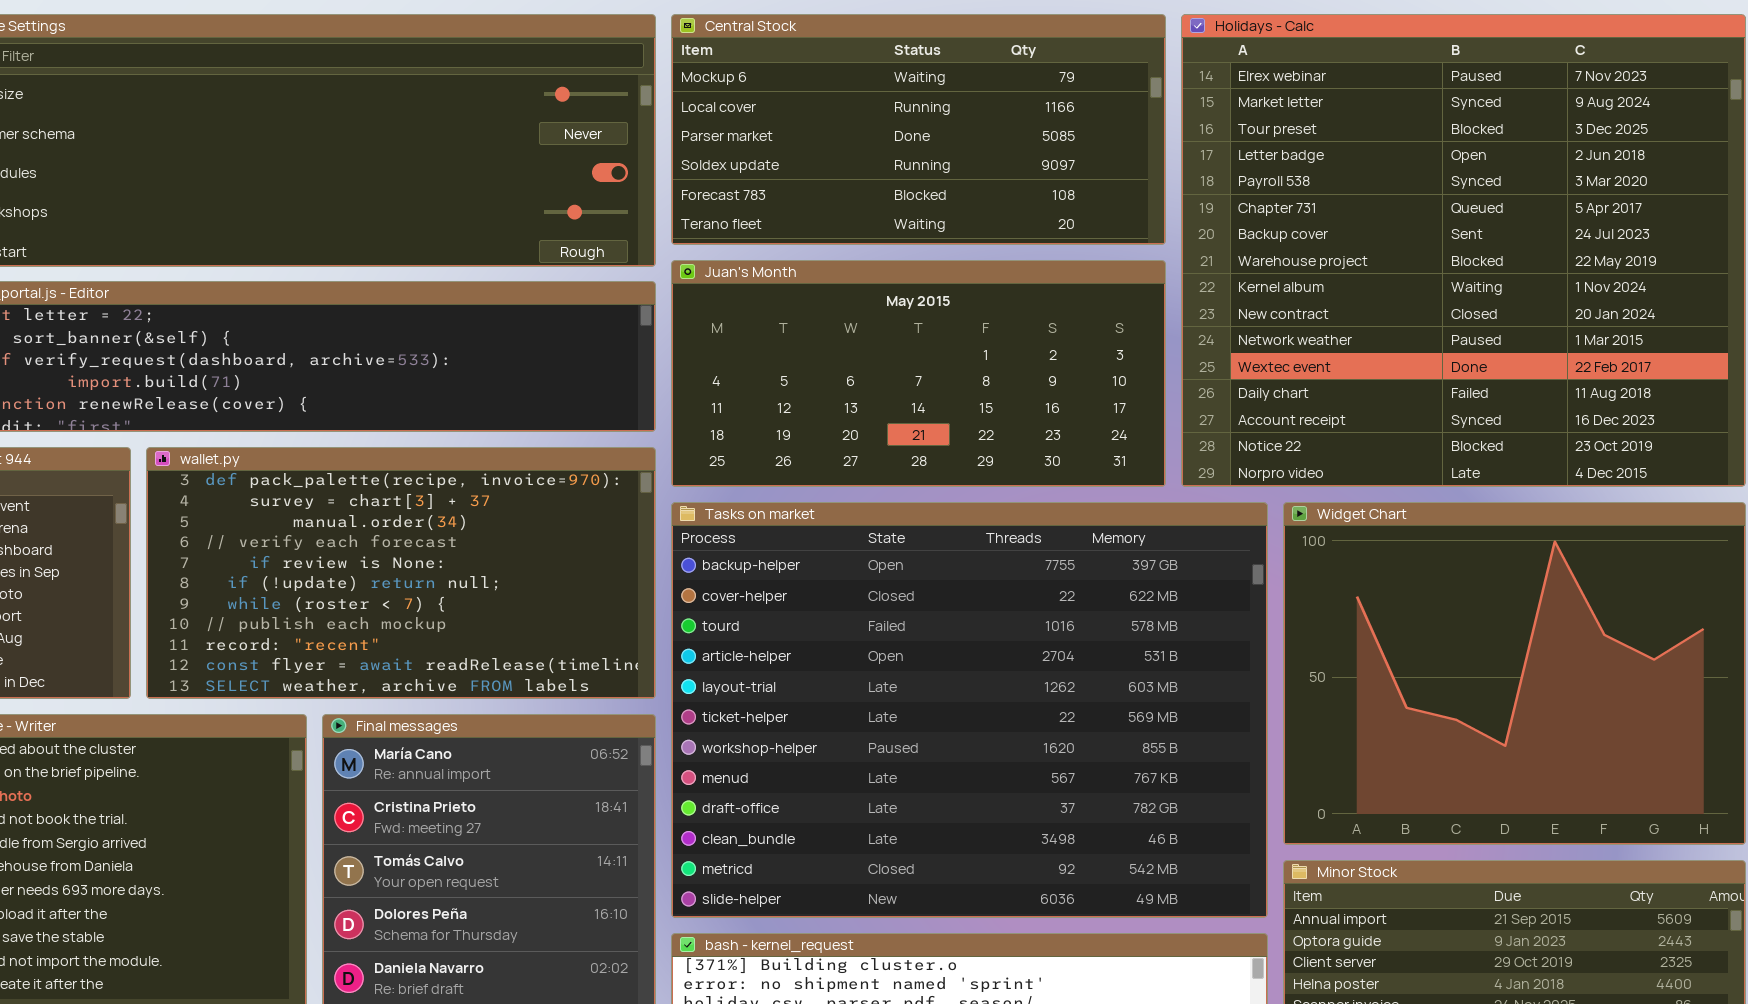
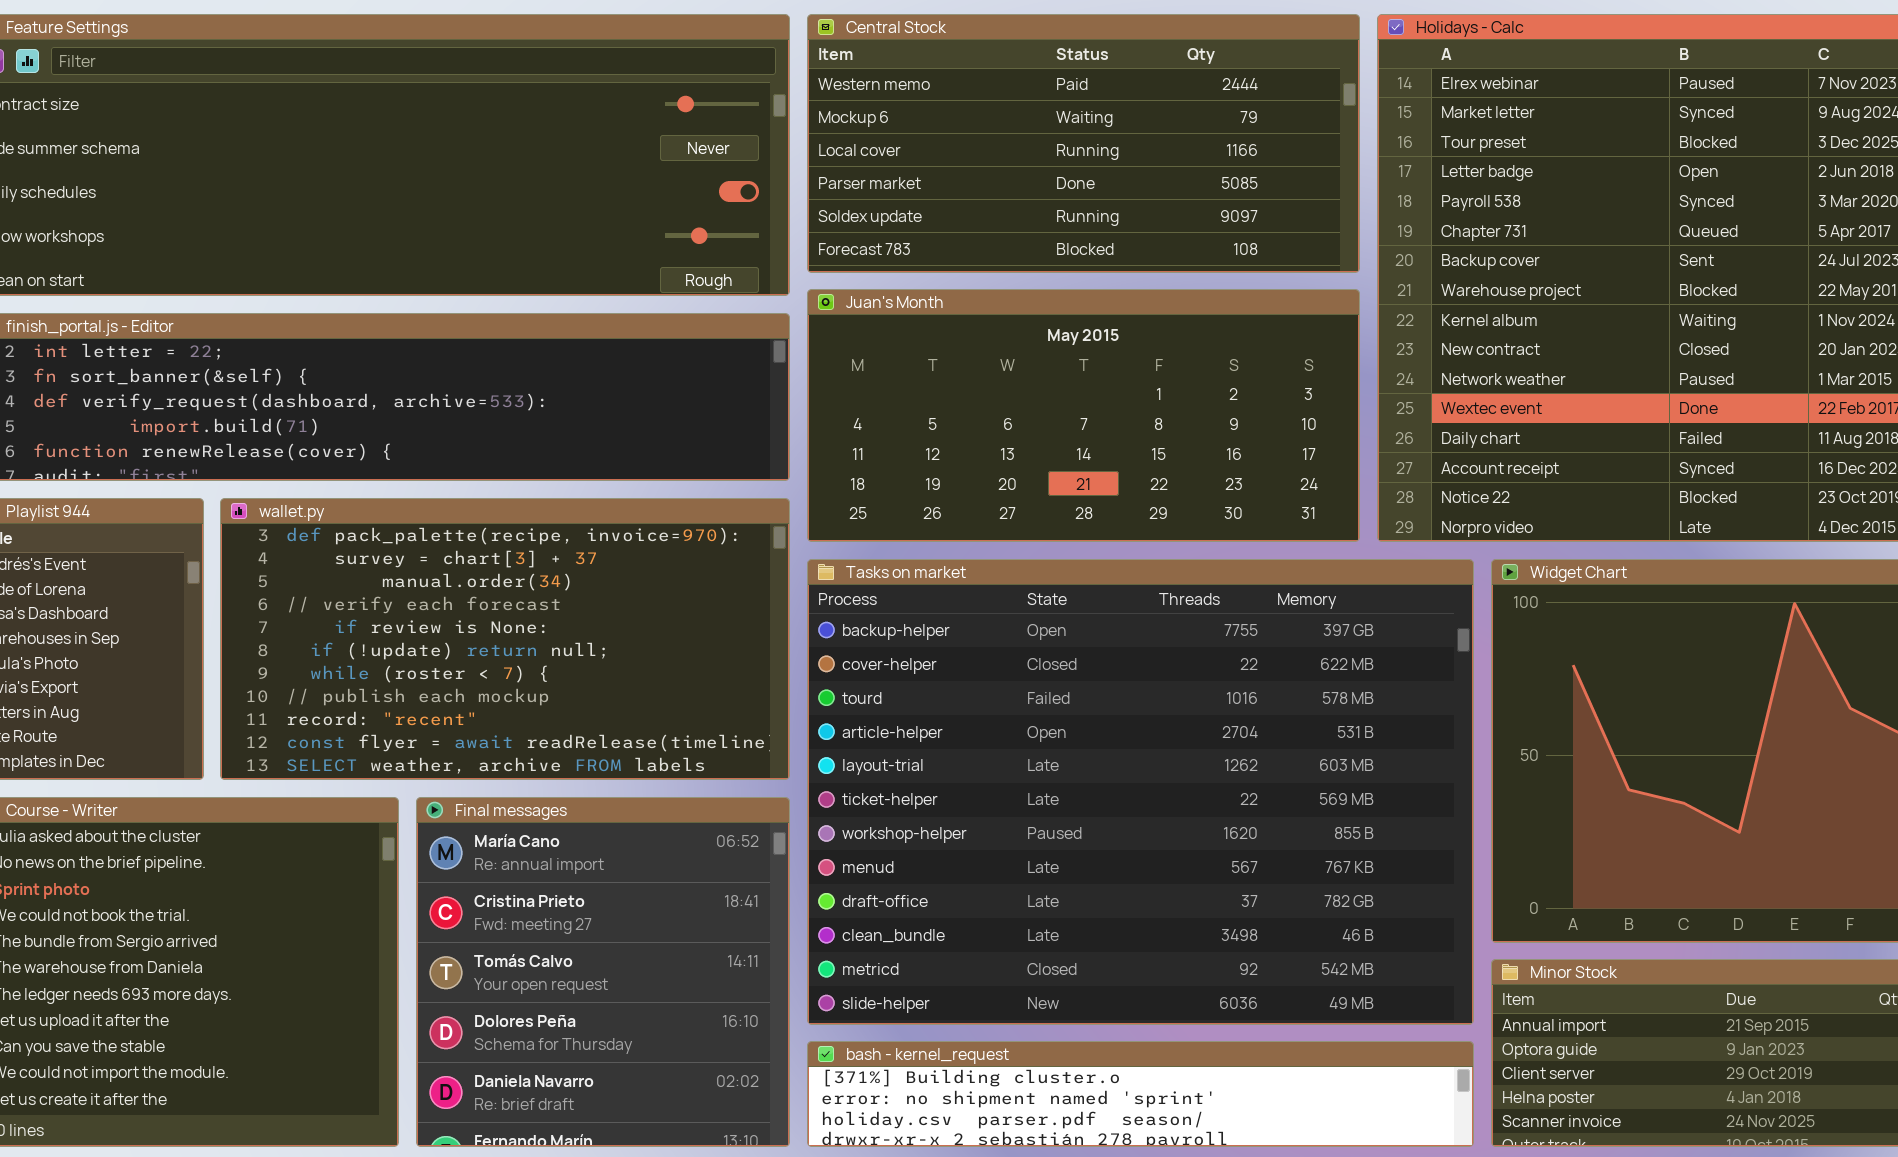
Central Stock: [671,14,1166,245] -> [807,14,1360,273], scrolled up 1 row

